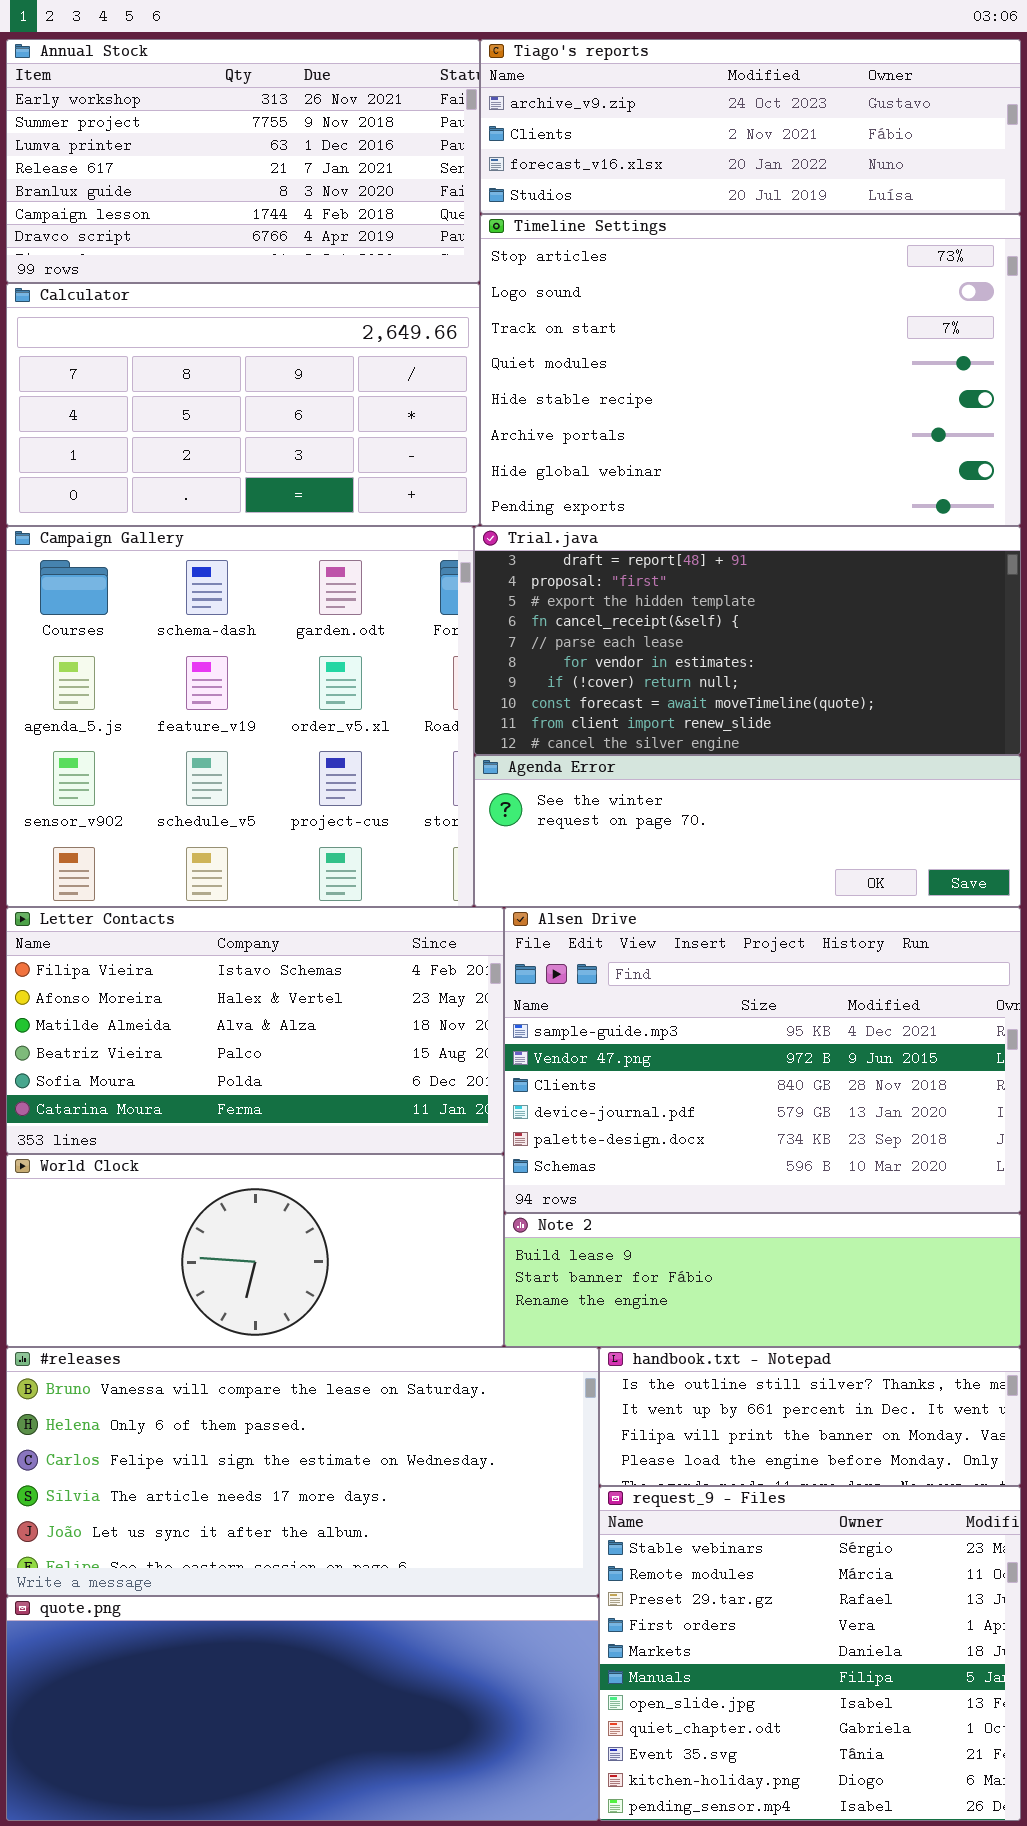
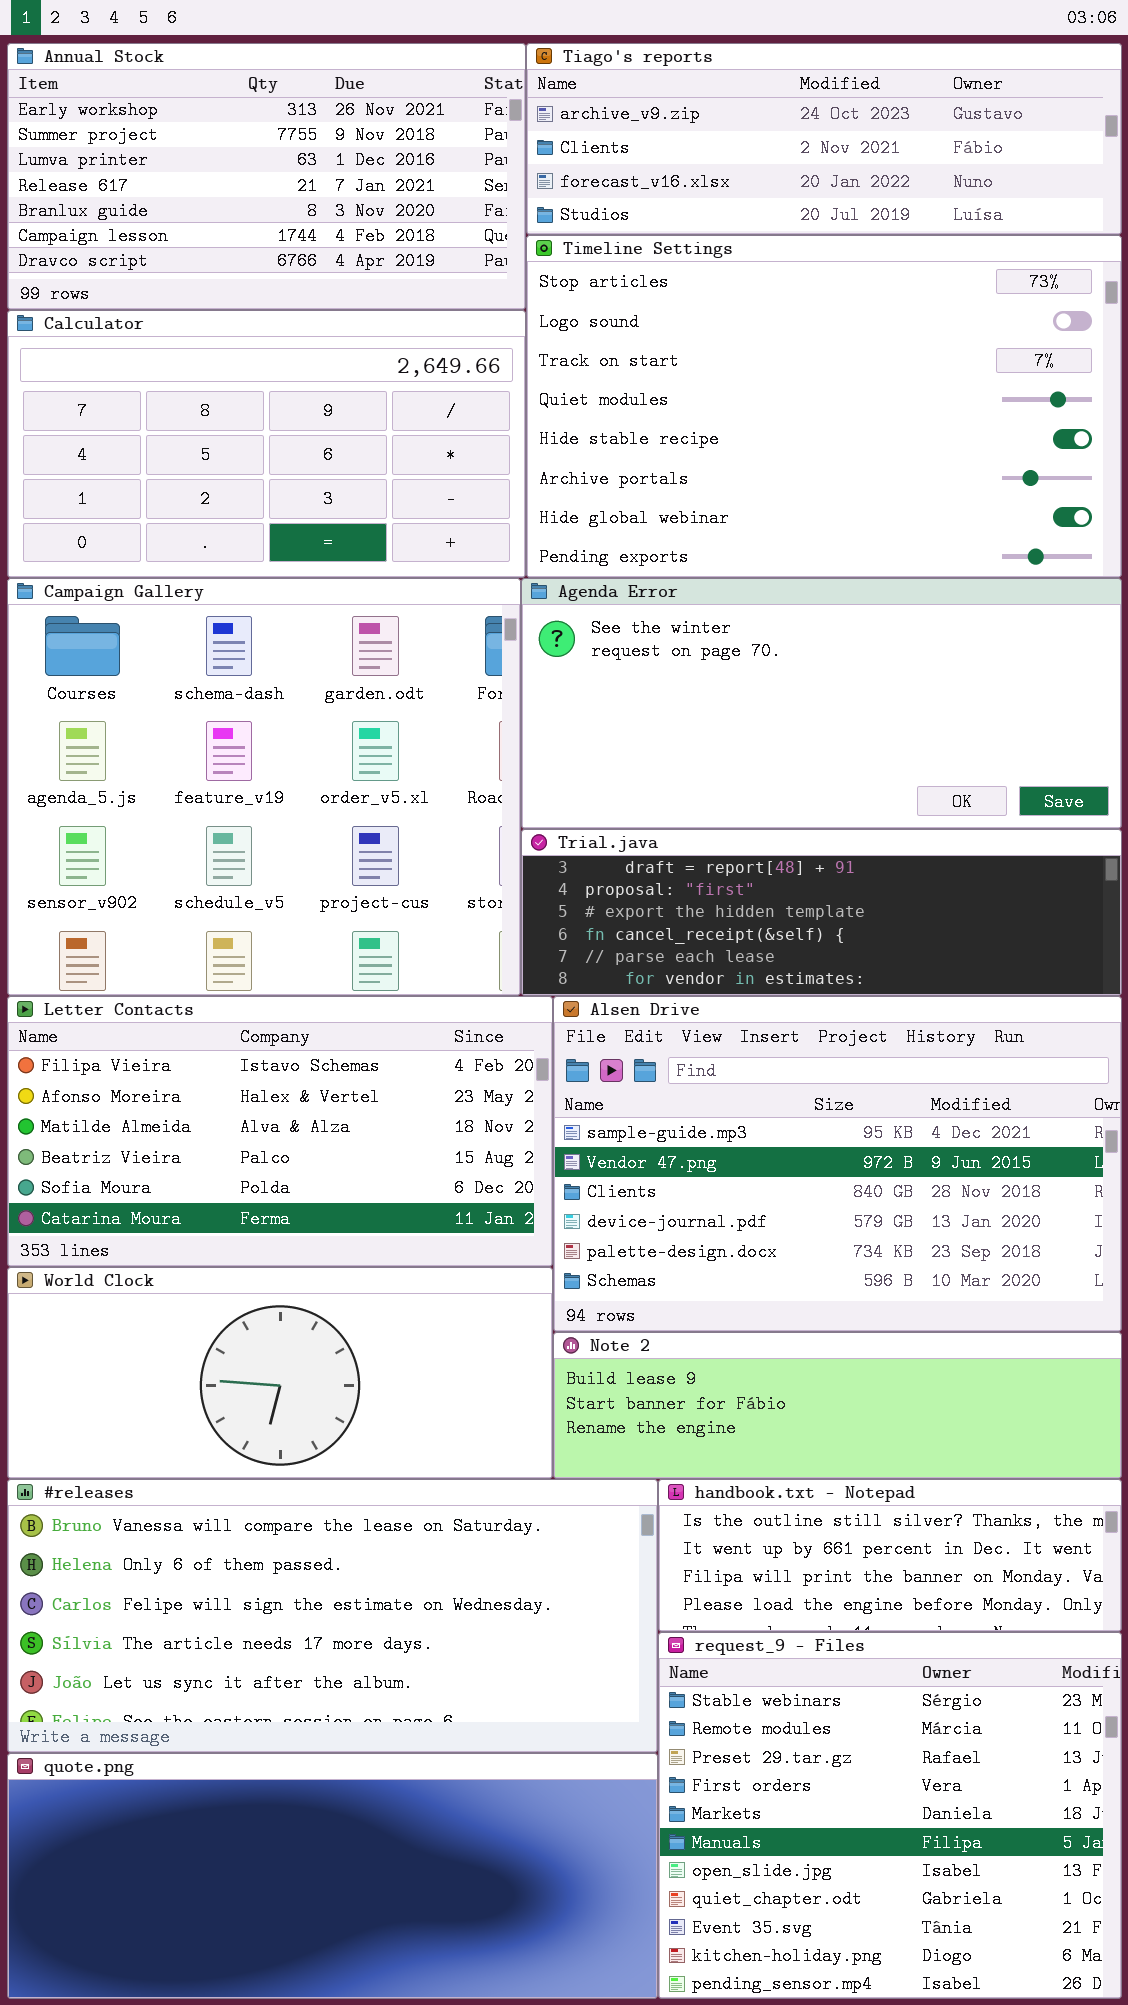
Trial.java: [474,526,1021,755] -> [521,829,1122,996], moved, resized
Agenda Error: [474,755,1021,907] -> [521,578,1122,829], moved, resized

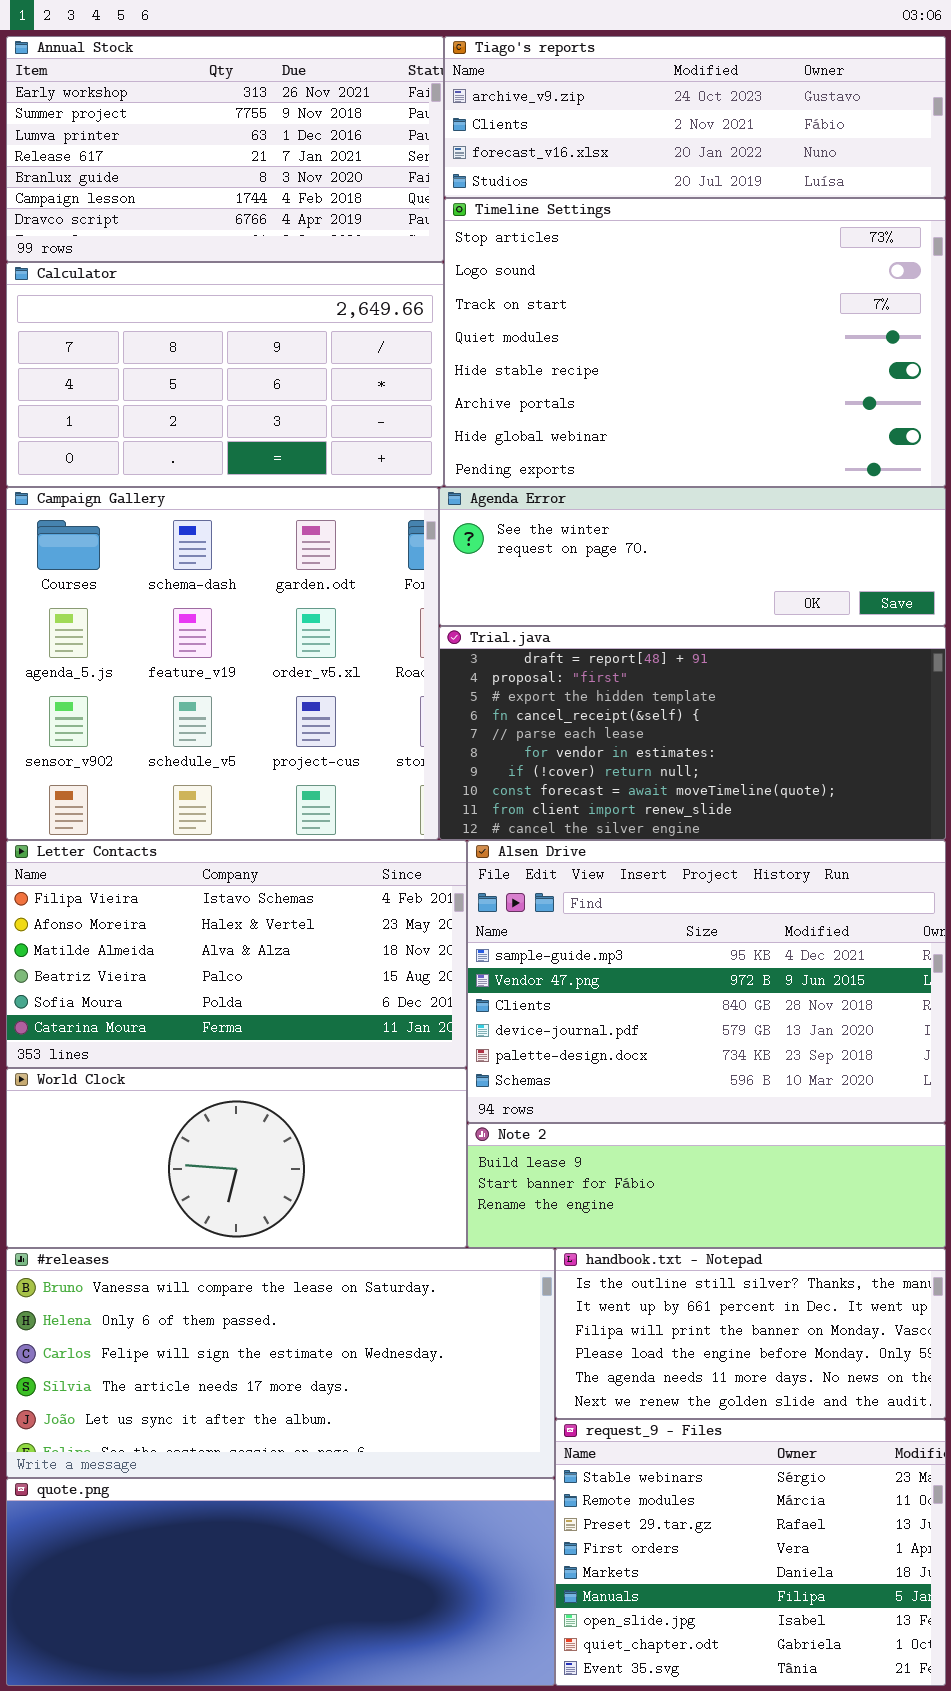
Agenda Error: [521,578,1122,829] -> [439,487,946,626], resized
Trial.java: [521,829,1122,996] -> [439,626,946,840], resized
handbook.txt - Notepad: [658,1479,1122,1632] -> [555,1248,946,1419], resized
request_9 - Files: [658,1632,1122,1999] -> [555,1419,946,1686], resized

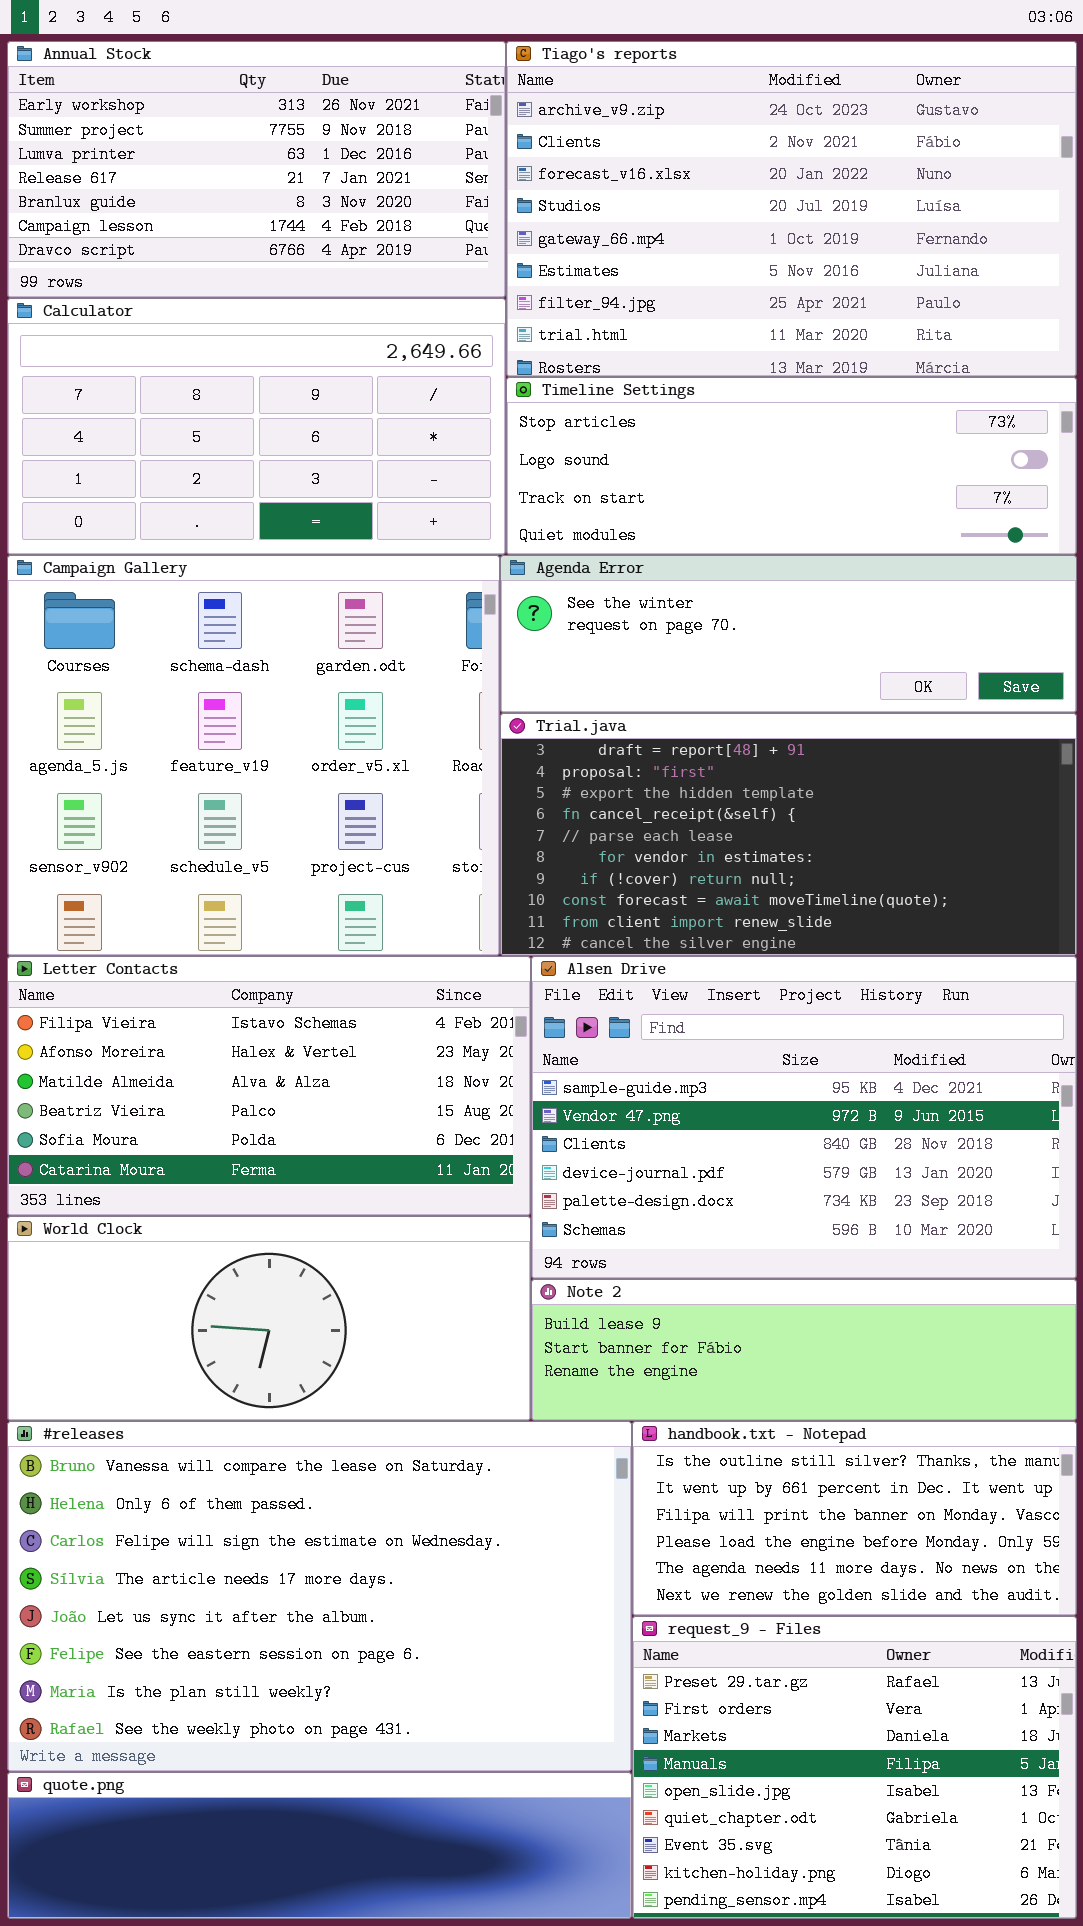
Tiago's reports: [444,36,946,198] -> [506,41,1077,377], resized
Timeline Settings: [444,198,946,487] -> [506,377,1077,555], resized
#releases: [6,1248,555,1478] -> [7,1421,632,1772], resized
request_9 - Files: [555,1419,946,1686] -> [632,1616,1077,1919], scrolled down 2 rows
quote.png: [6,1478,555,1686] -> [7,1772,632,1919], resized

